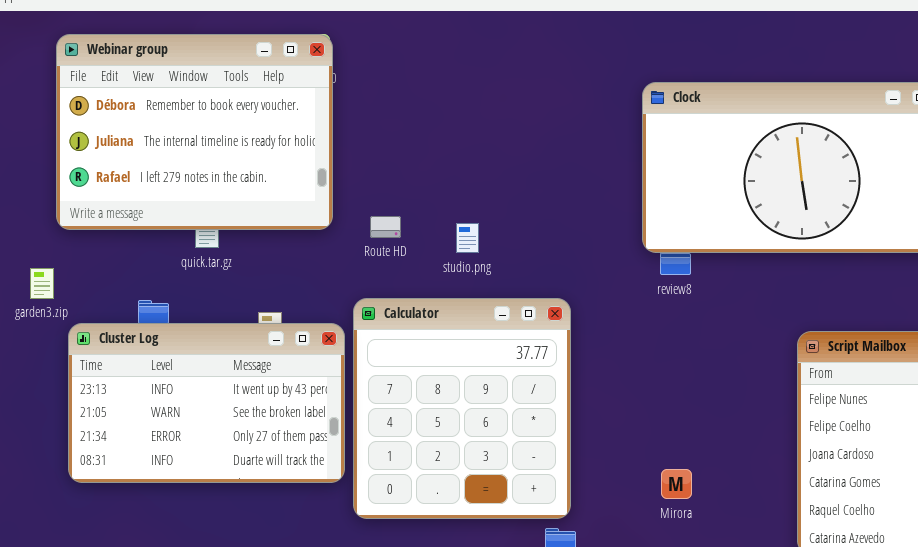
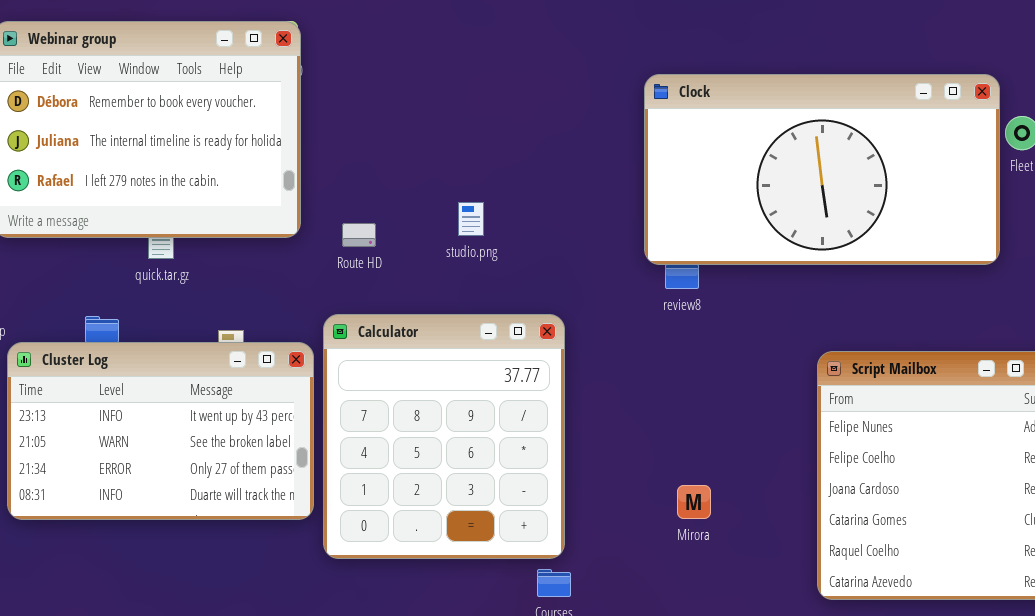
studio.png: [456,223,479,253] -> [458,202,484,236], moved
Mirora: [661,469,692,499] -> [677,485,711,519], moved

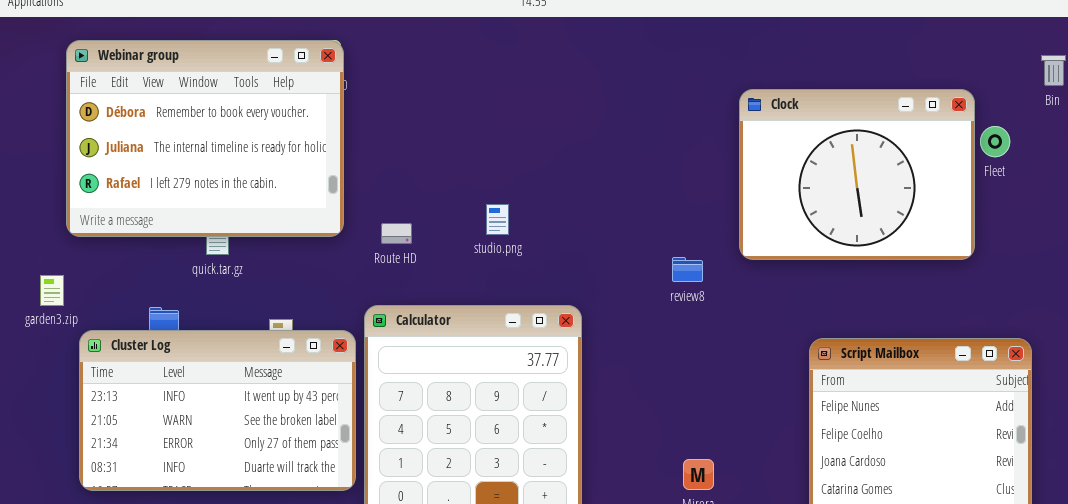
Clock: [644,74,1000,265] -> [739,89,975,260], resized

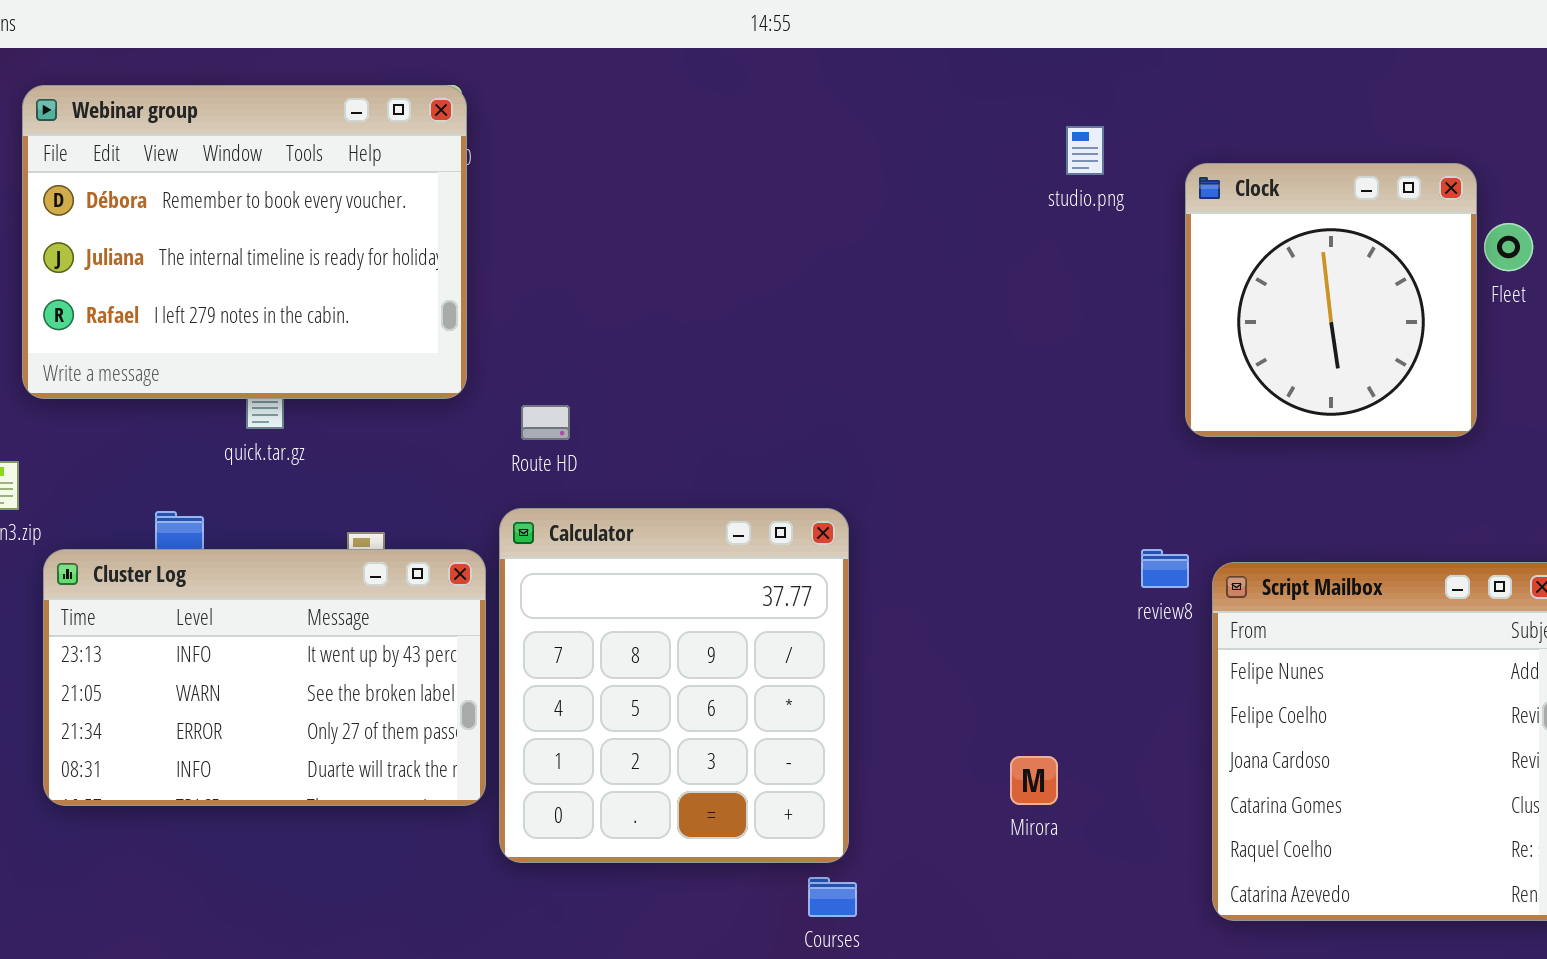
Clock: [739,89,975,260] -> [1185,163,1477,437], resized
studio.png: [486,204,509,235] -> [1066,126,1104,175], moved
Route HD: [381,223,412,244] -> [521,405,570,440], moved
review8: [672,257,703,282] -> [1141,549,1189,588], moved

